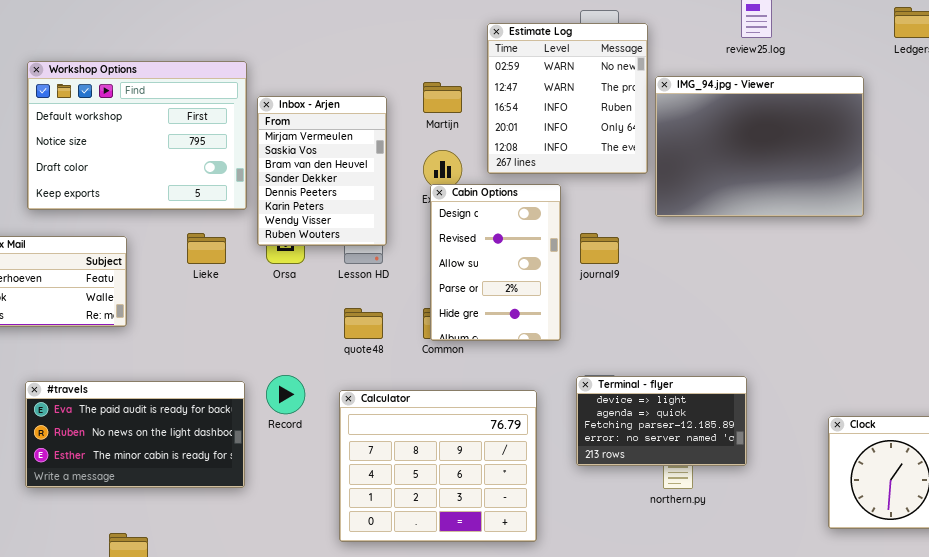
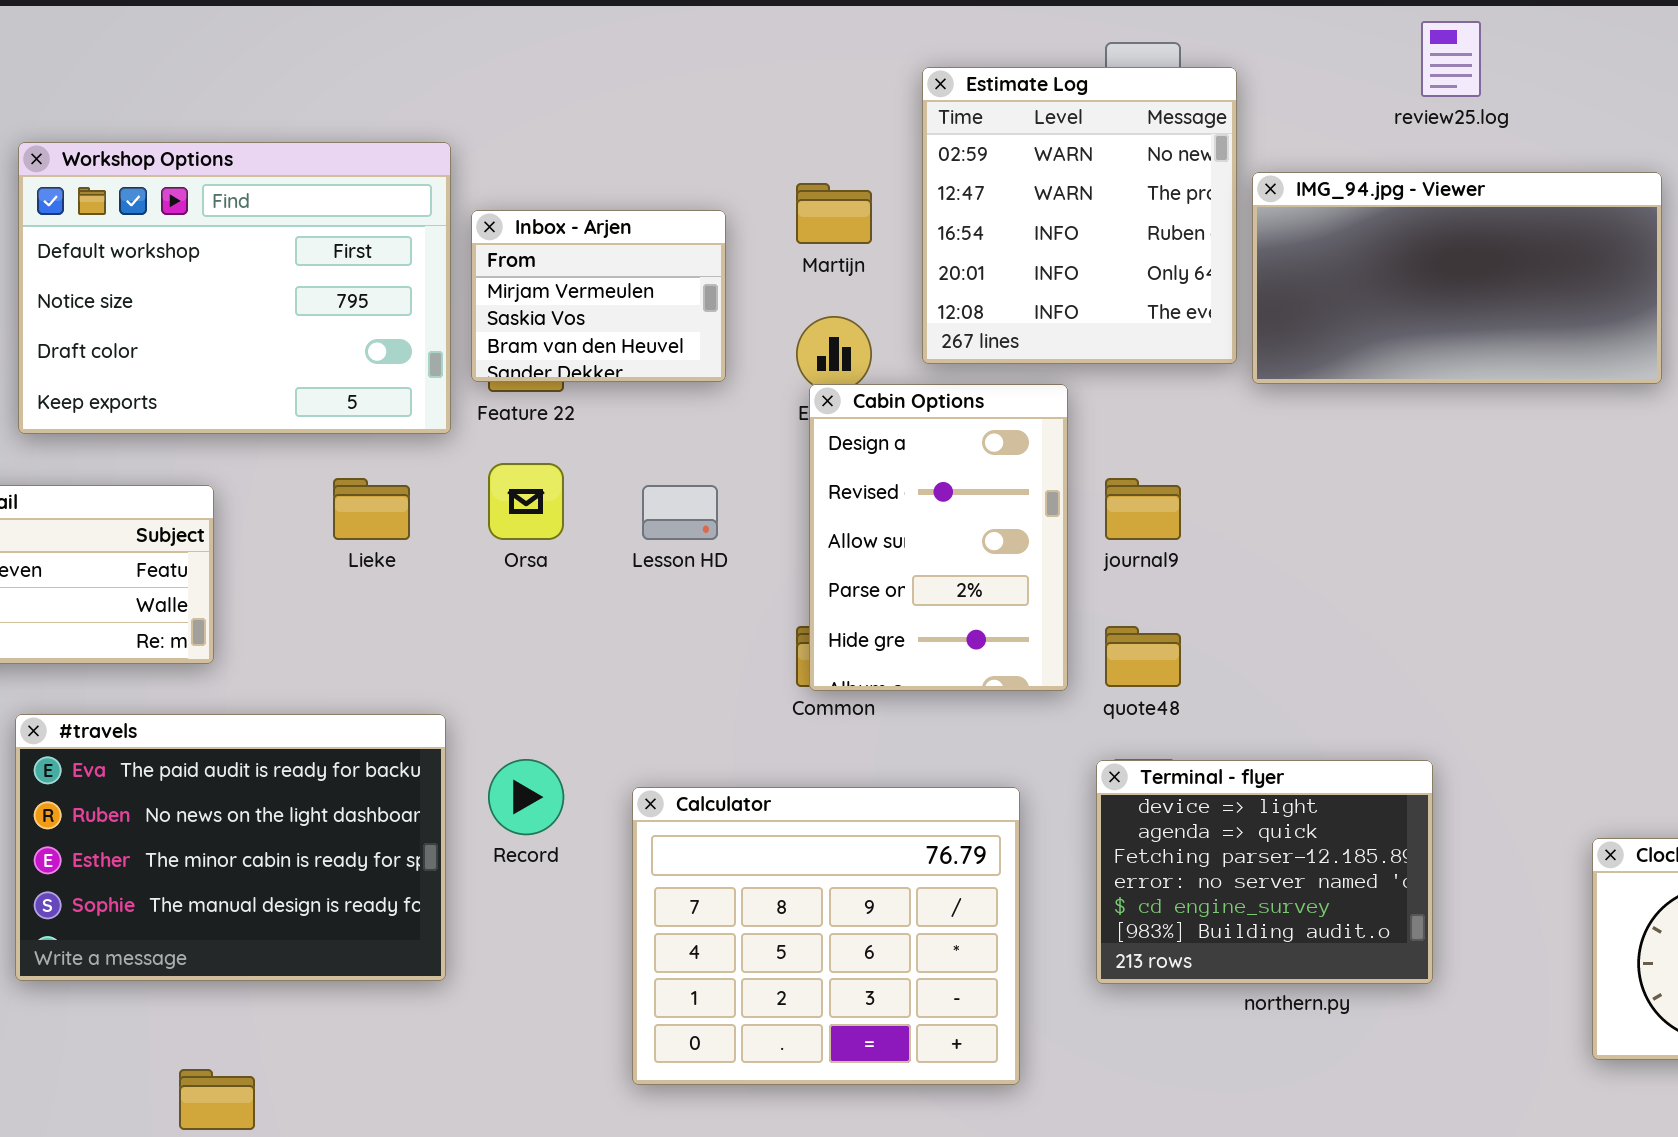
IMG_94.jpg - Viewer: [655,76,864,217] -> [1252,172,1662,384], resized
Inbox - Arjen: [257,96,387,246] -> [471,210,726,382], resized
quote48: [344,308,383,339] -> [1105,626,1181,687], moved
Terminal - flyer: [576,376,747,466] -> [1096,760,1433,984], resized
#travels: [25,381,245,488] -> [15,714,446,981], resized

